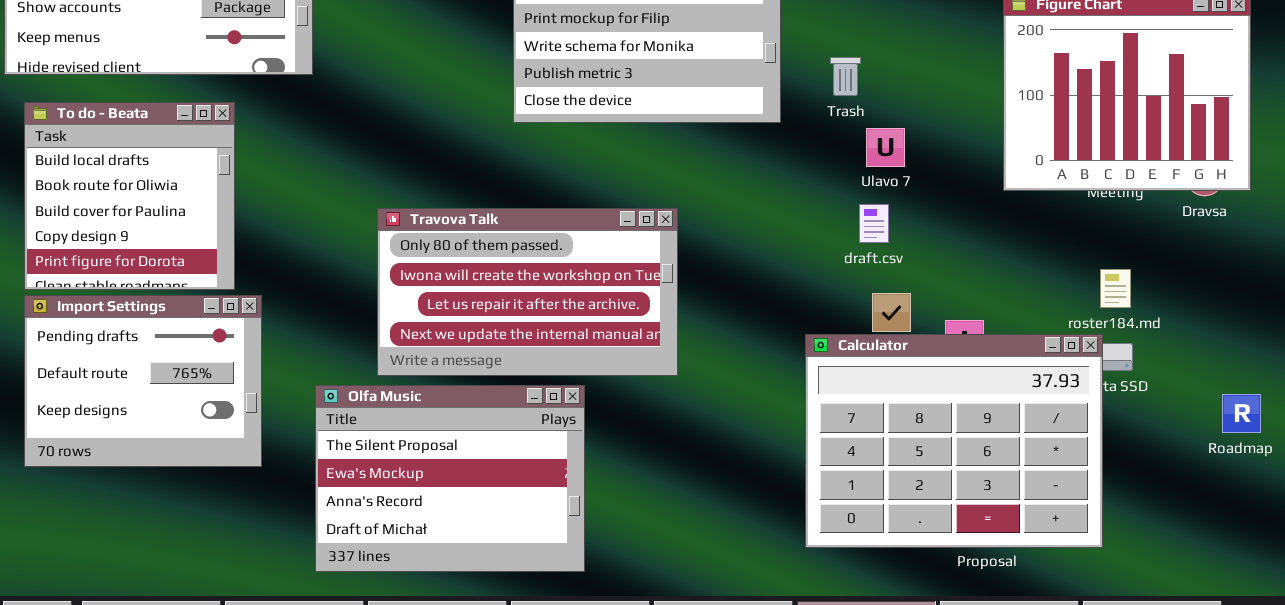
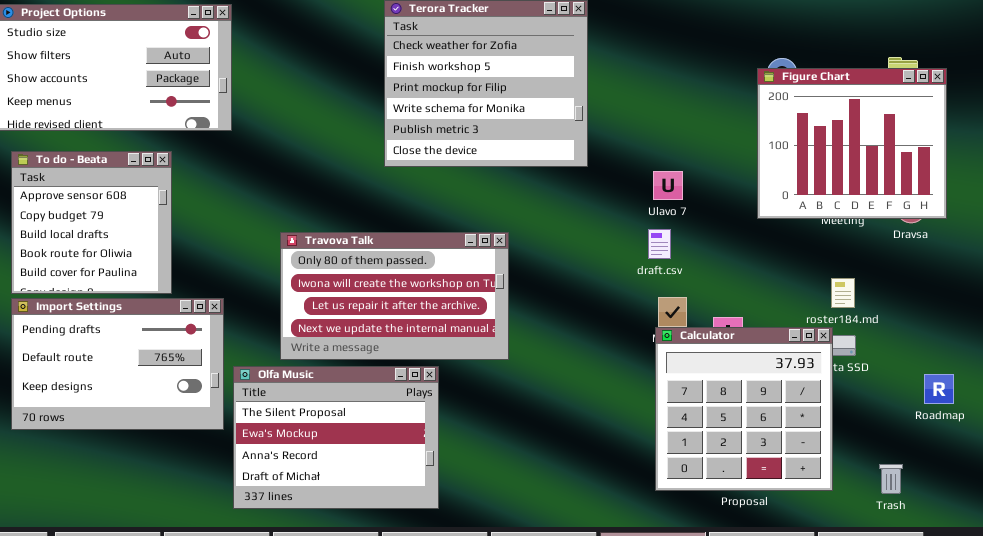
Trash: [830,57,861,96] -> [879,464,903,494], moved
To do - Beata: [24,102,235,290] -> [11,151,172,294], scrolled up 2 rows
Import Settings: [24,295,262,467] -> [11,298,224,430], resized
Calculator: [805,334,1103,548] -> [655,327,833,491], resized

